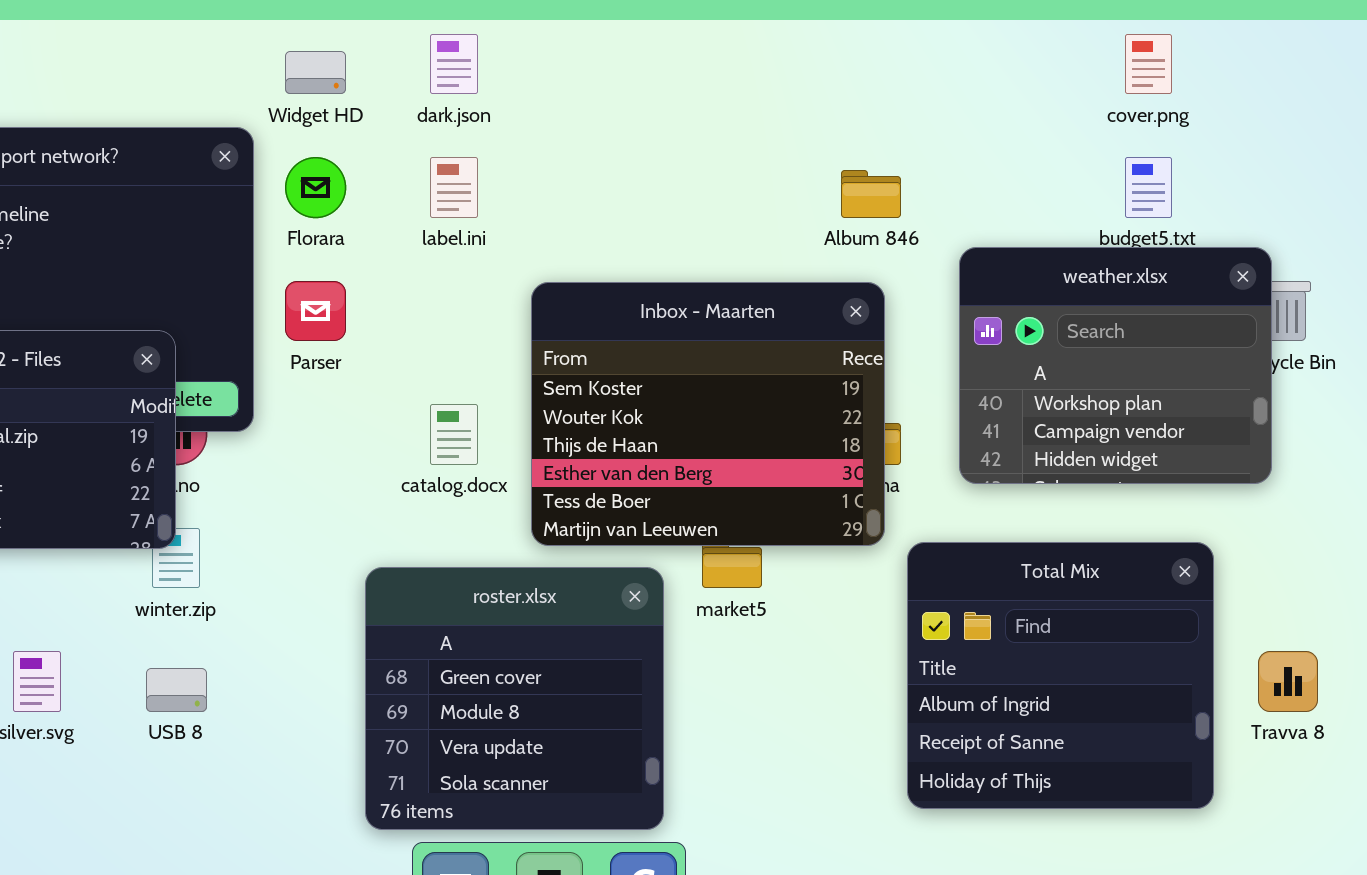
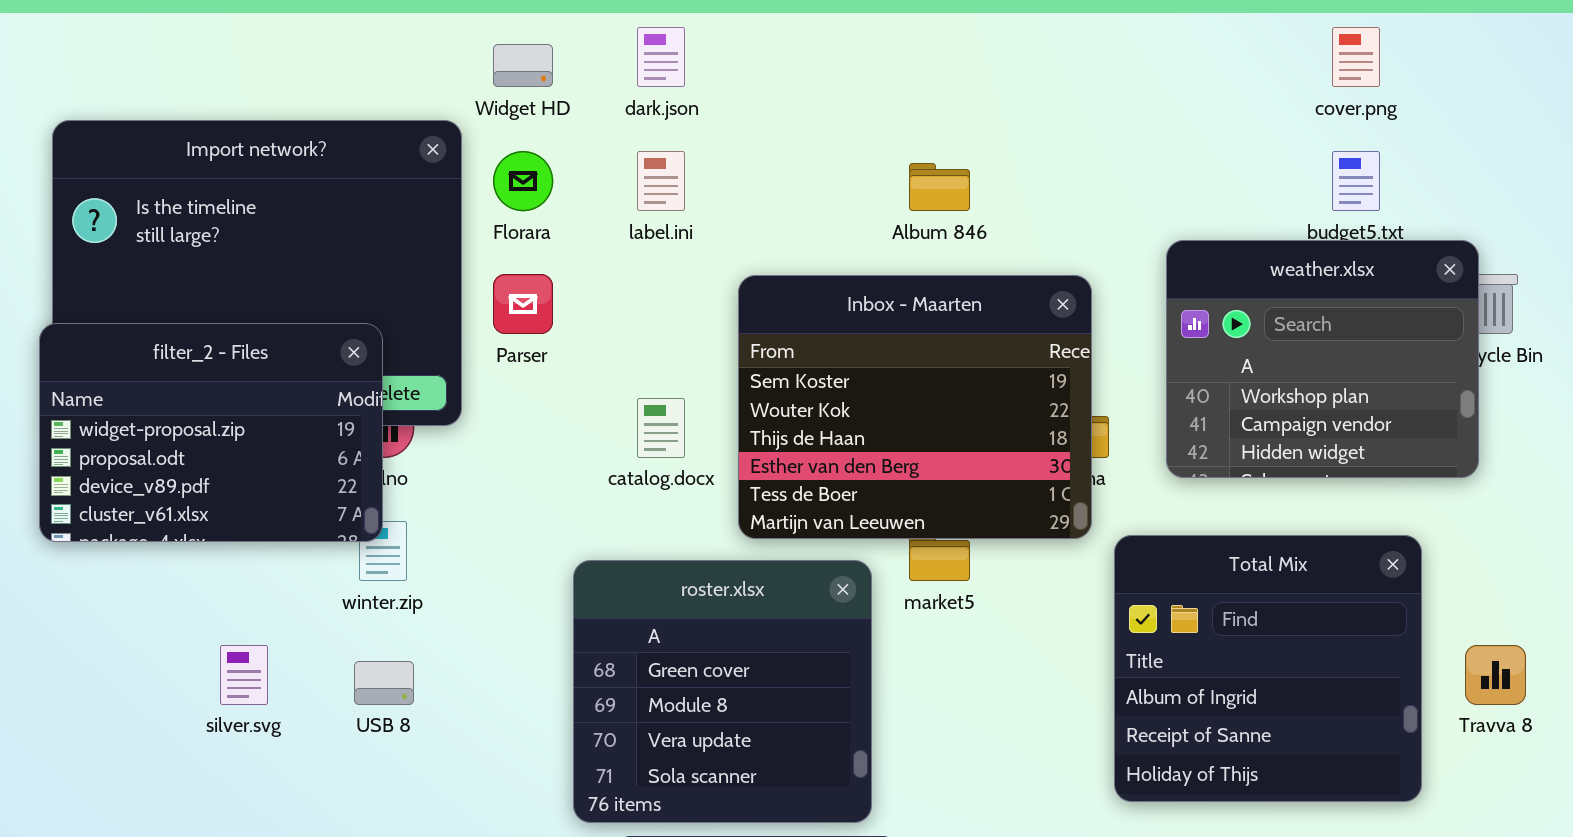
Album 846: [841,170,901,218] -> [909,163,970,211], moved

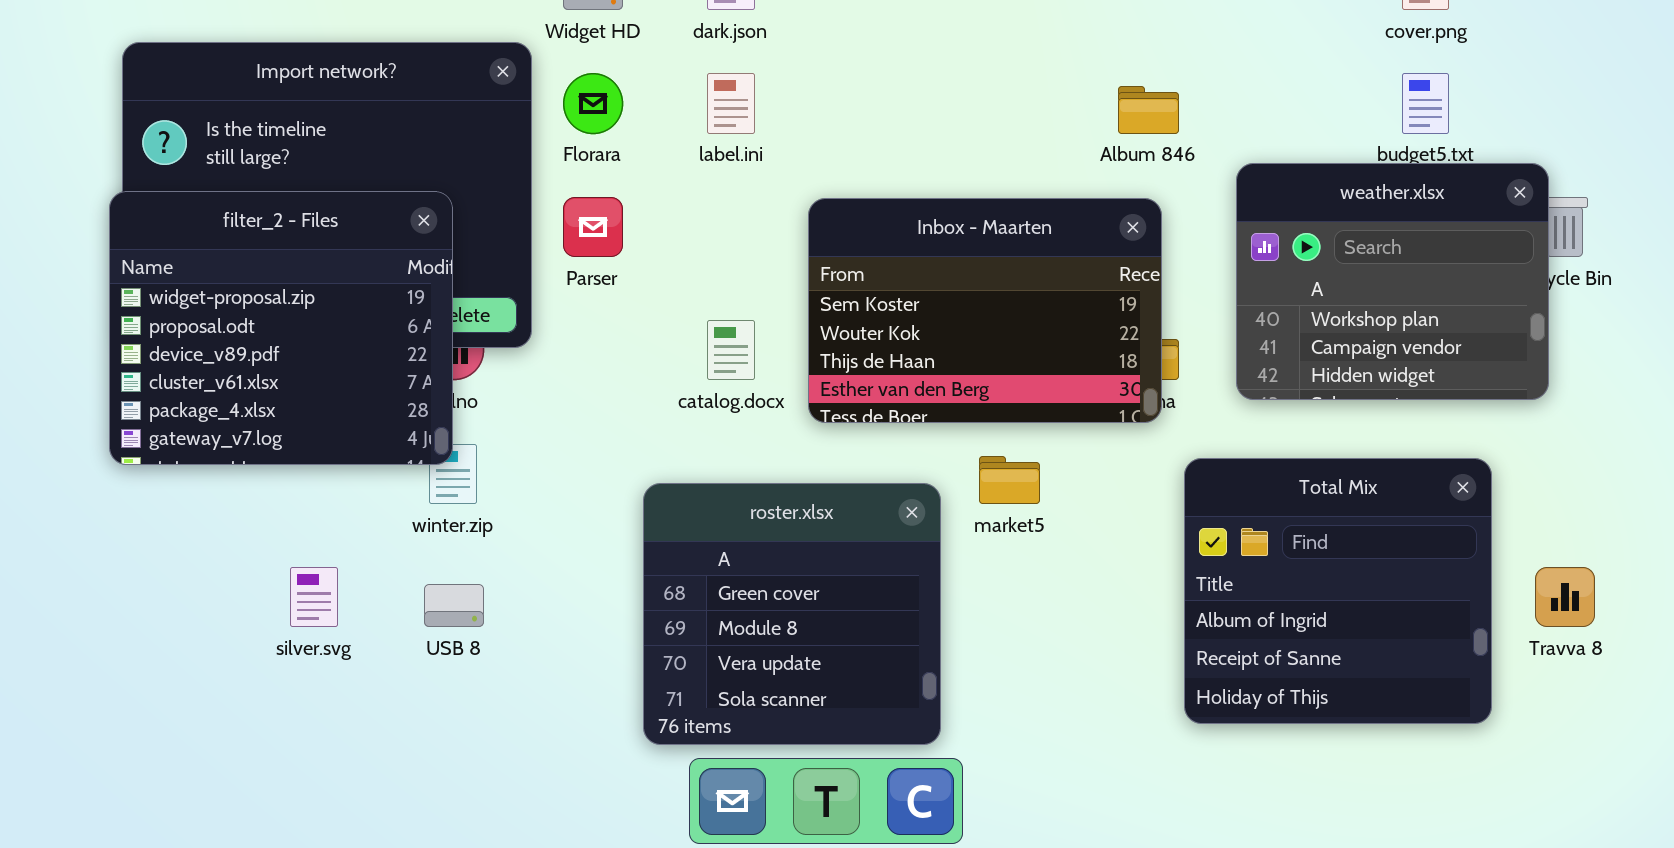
Album 846: [909,163,970,211] -> [1118,86,1179,134], moved
Inbox - Maarten: [738,275,1092,539] -> [808,198,1162,423], resized
filter_2 - Files: [39,323,383,542] -> [109,191,453,465], resized

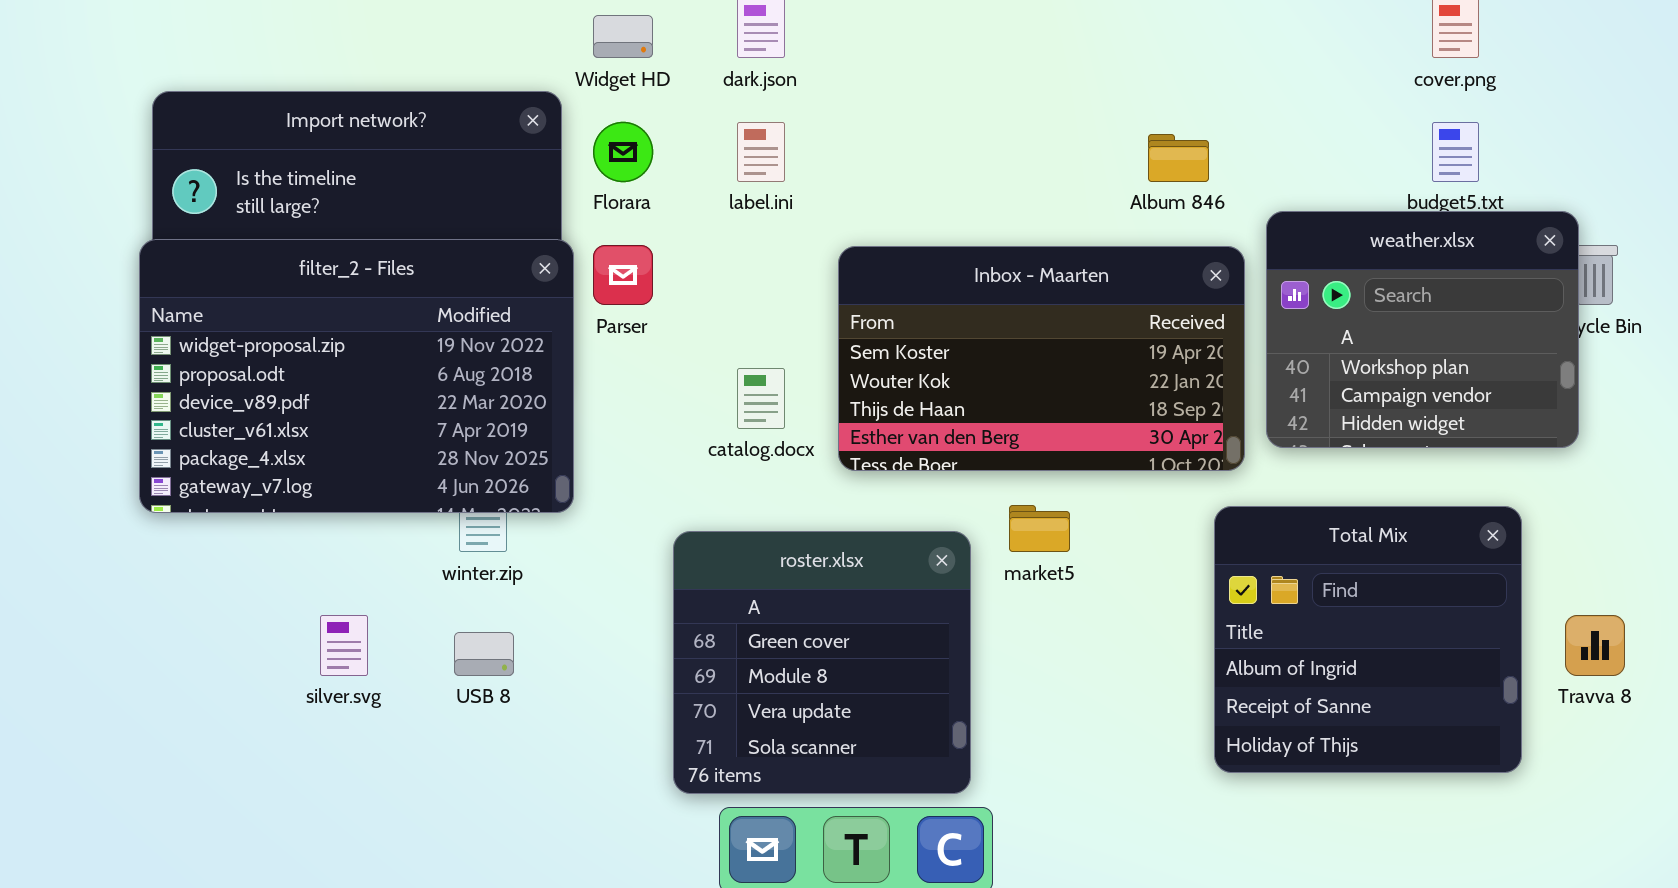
filter_2 - Files: [109,191,453,465] -> [139,239,574,513], resized
Inbox - Maarten: [808,198,1162,423] -> [838,246,1245,471], resized

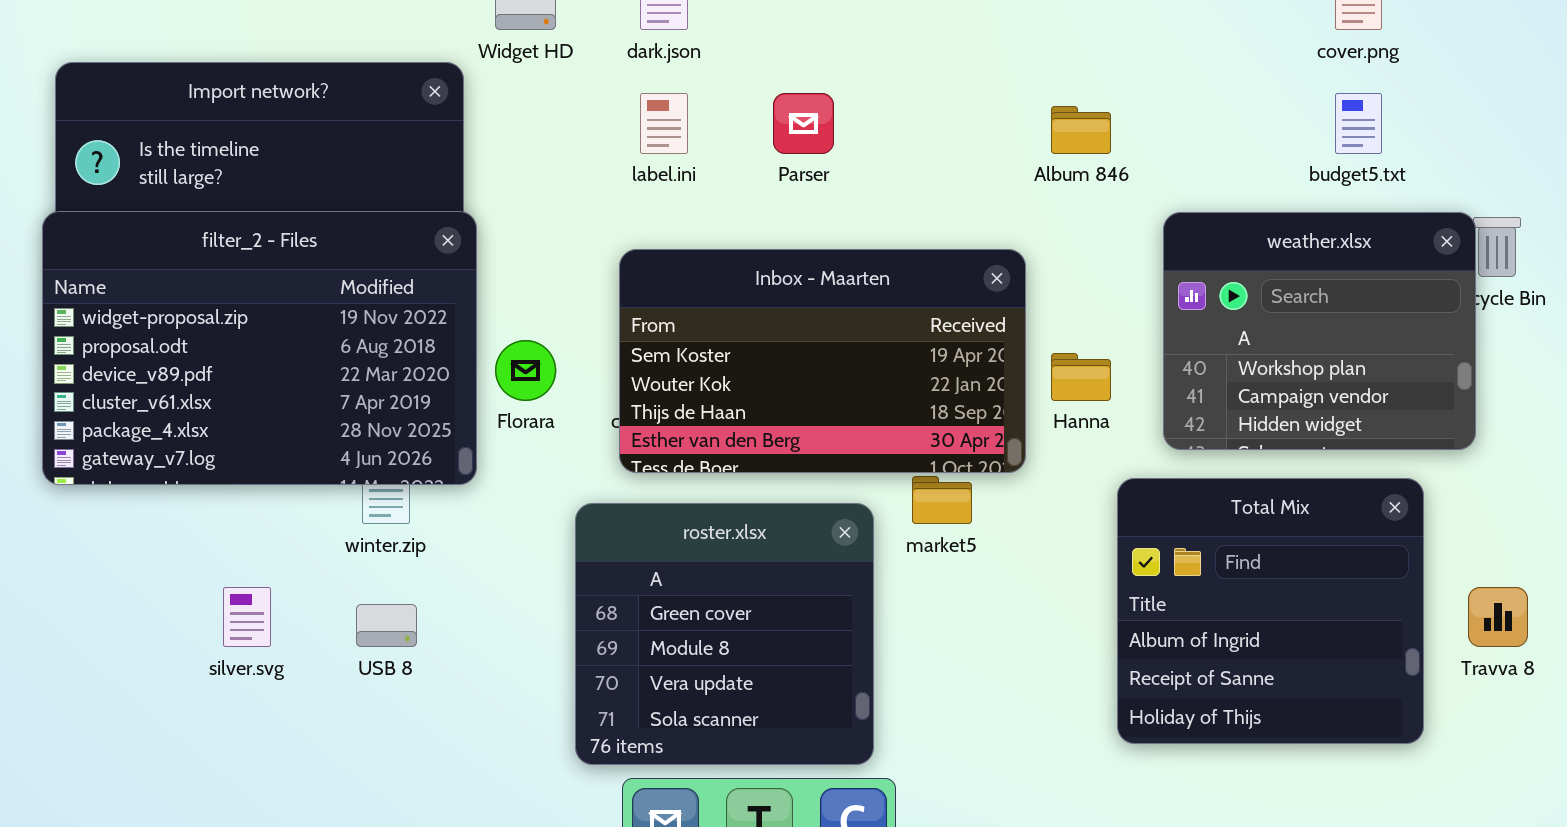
Florara: [593,122,653,182] -> [495,340,556,401], moved
weather.xlsx: [1266,211,1579,448] -> [1163,212,1476,450], moved
Parser: [593,245,653,305] -> [773,93,834,154], moved
Inbox - Maarten: [838,246,1245,471] -> [619,249,1026,473], moved

